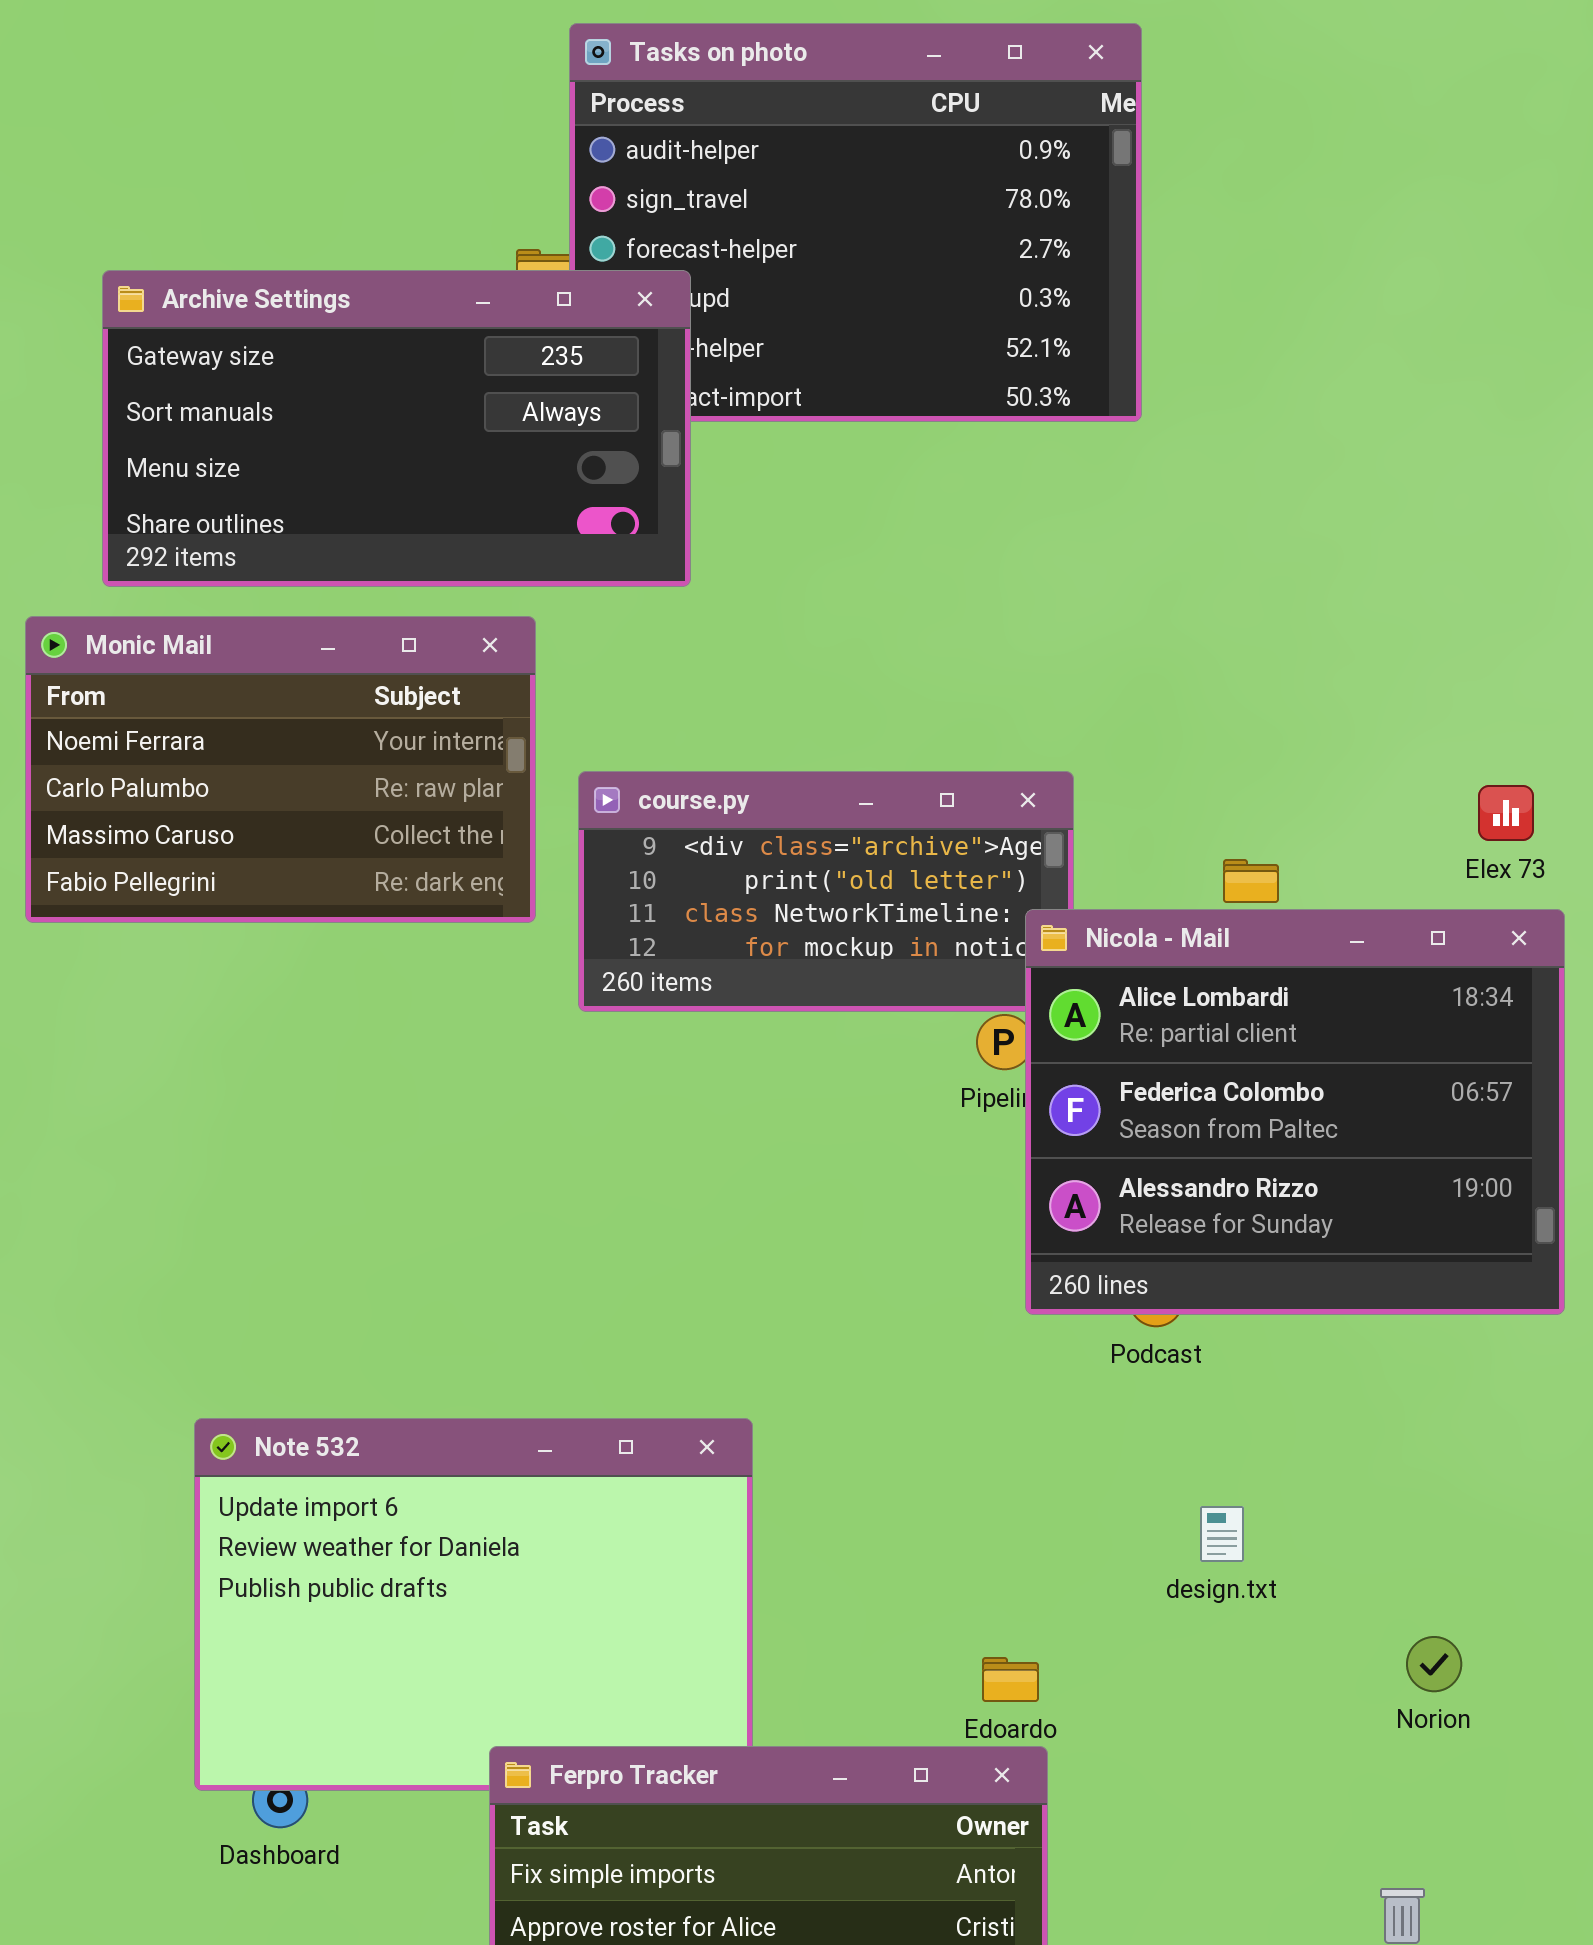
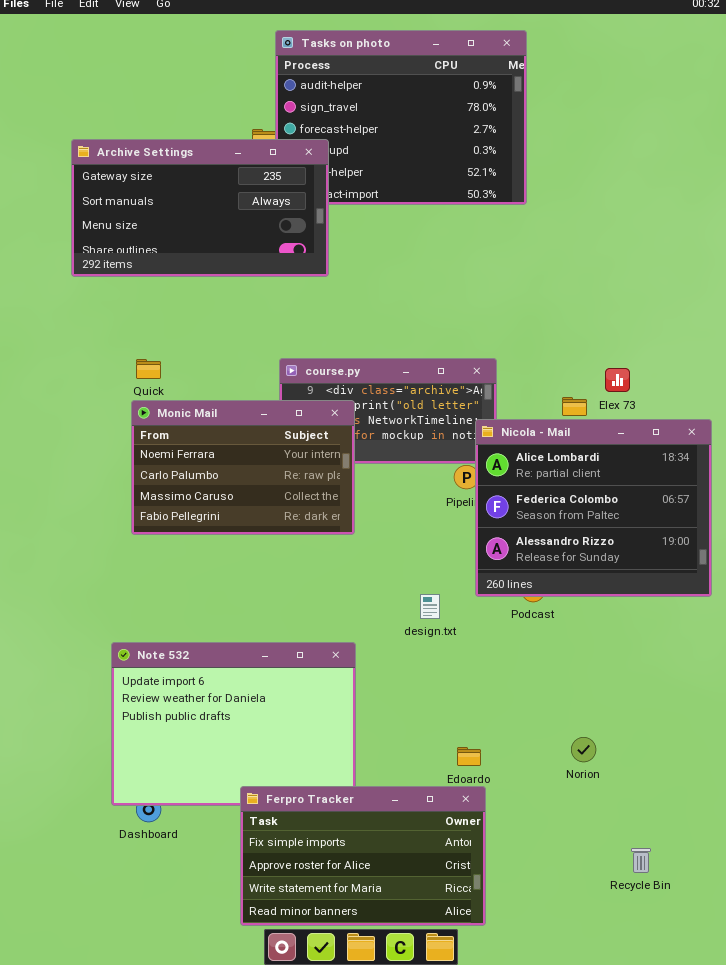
Monic Mail: [25,616,536,923] -> [131,400,355,535], moved
Elex 73: [1478,785,1534,841] -> [605,368,630,392], moved
design.txt: [1200,1506,1244,1562] -> [420,594,440,619], moved
Norion: [1406,1636,1462,1692] -> [571,737,596,762], moved

